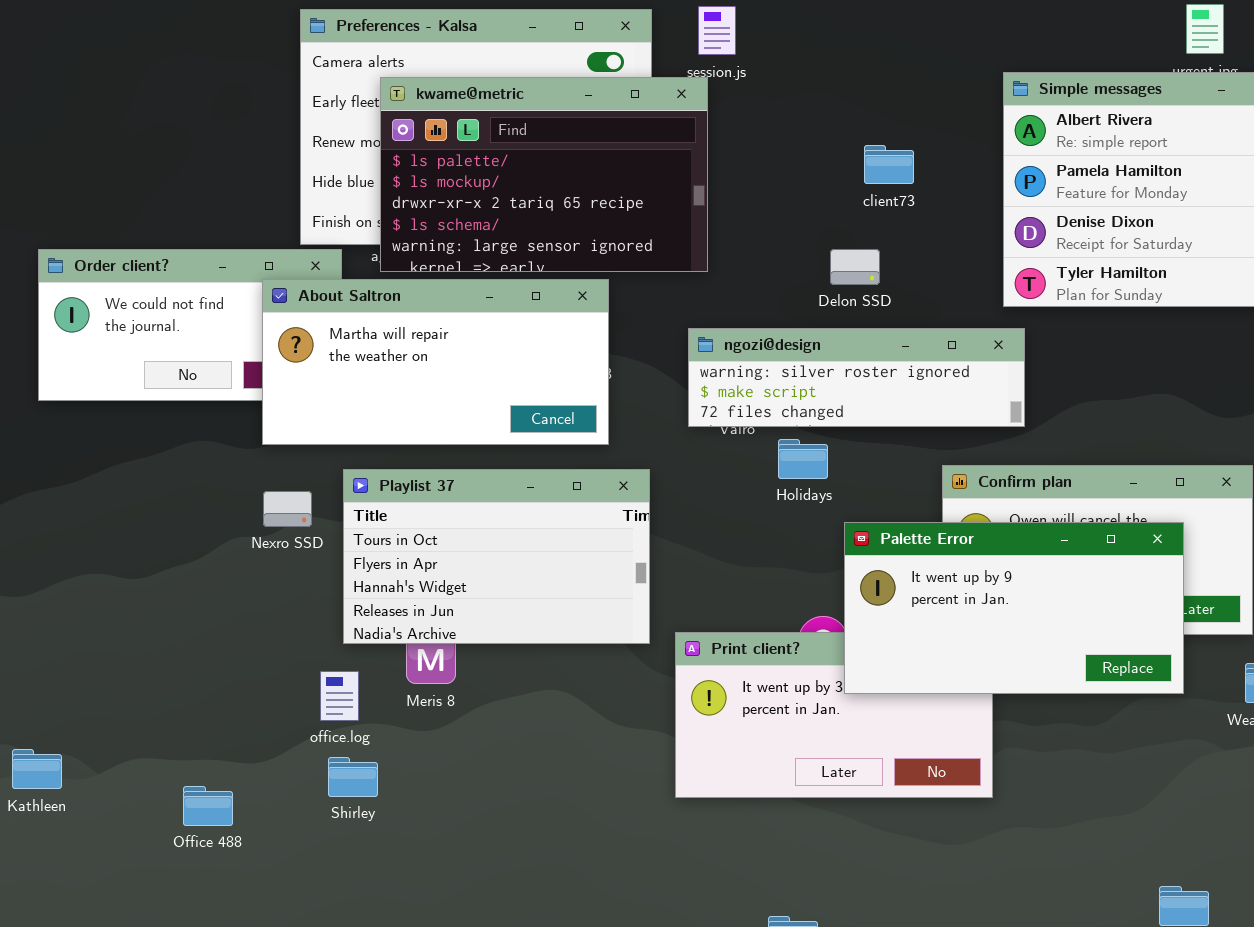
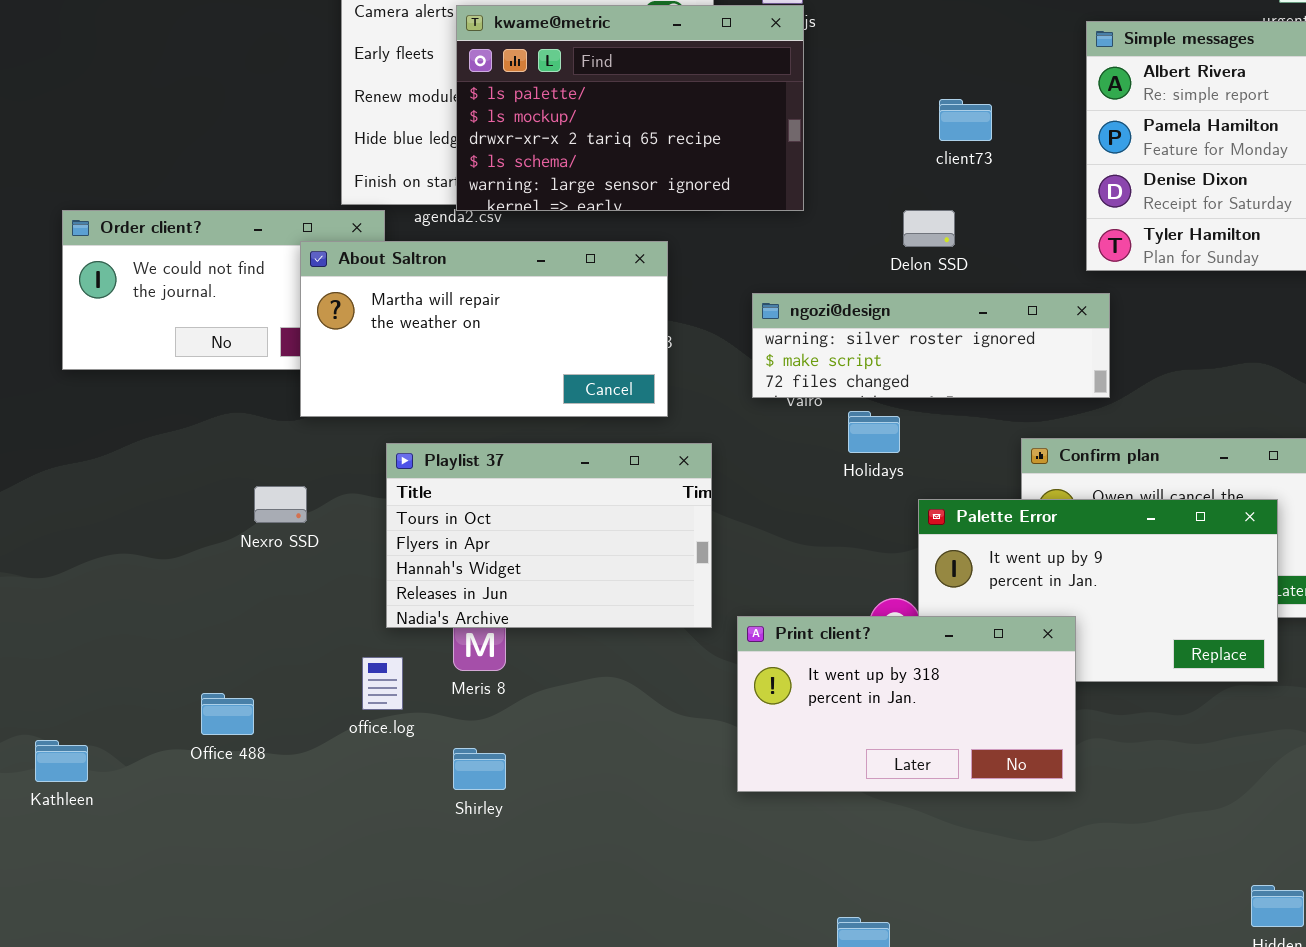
kwame@metric: [380,77,708,272] -> [456,5,804,211], moved
Nexro SSD: [263,491,312,527] -> [254,486,307,523], moved
Print client?: [675,632,993,798] -> [737,616,1076,792], raised
Shirley: [328,757,378,797] -> [453,748,506,790], moved
Office 488: [183,786,233,826] -> [201,693,254,735], moved

